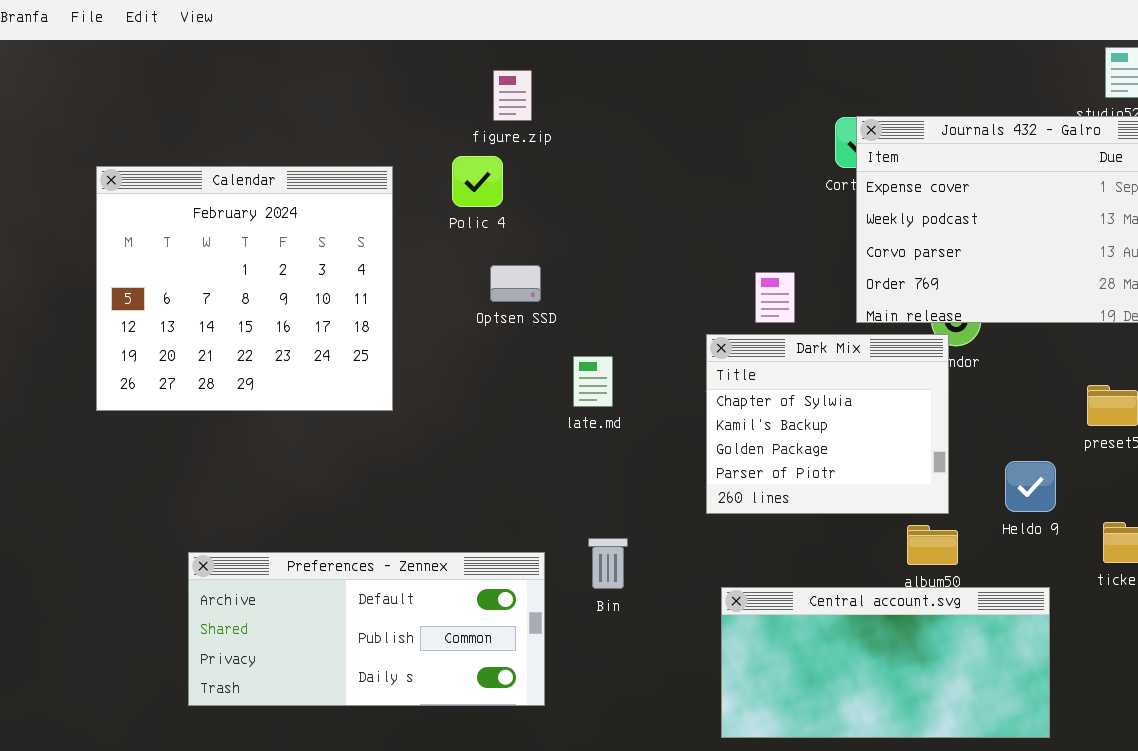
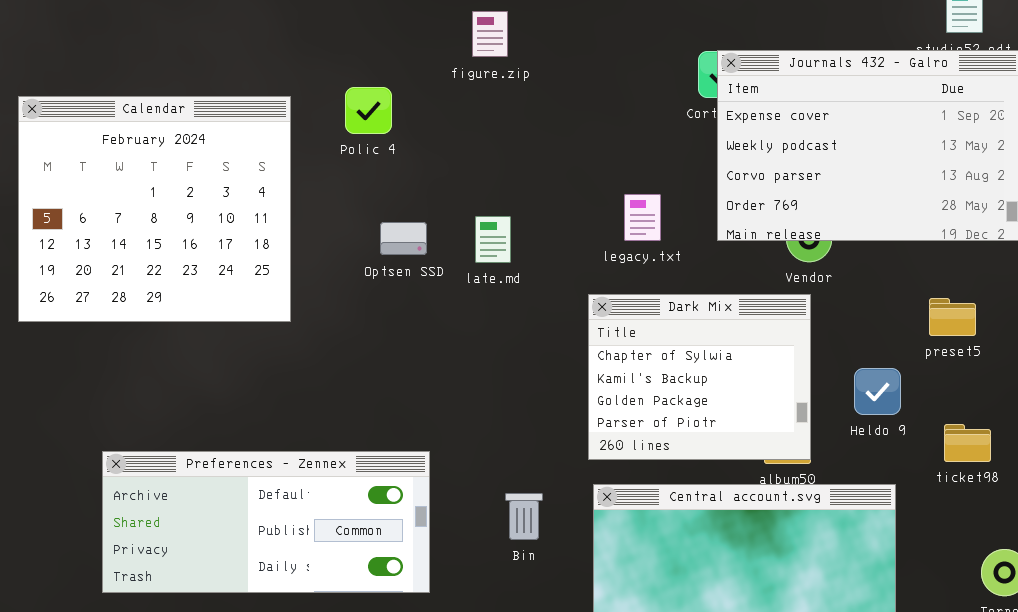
figure.zip: [493,70,532,121] -> [472,11,508,57], moved
Optsen SSD: [490,265,541,302] -> [380,222,427,255], moved
Dark Mix: [706,334,949,514] -> [588,294,811,460], moved
late.md: [573,356,613,407] -> [475,216,511,263], moved
Bin: [588,538,628,589] -> [505,493,543,540], moved

